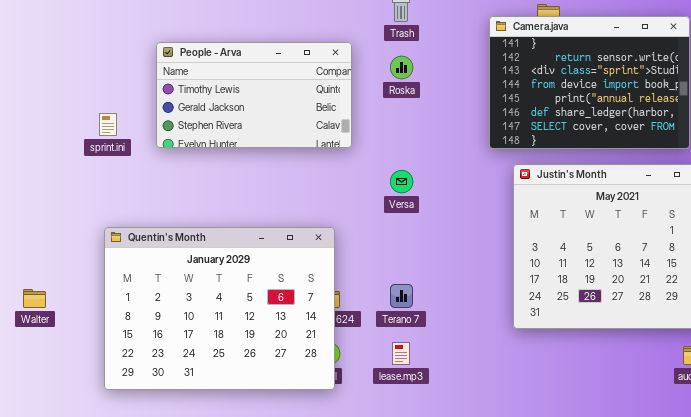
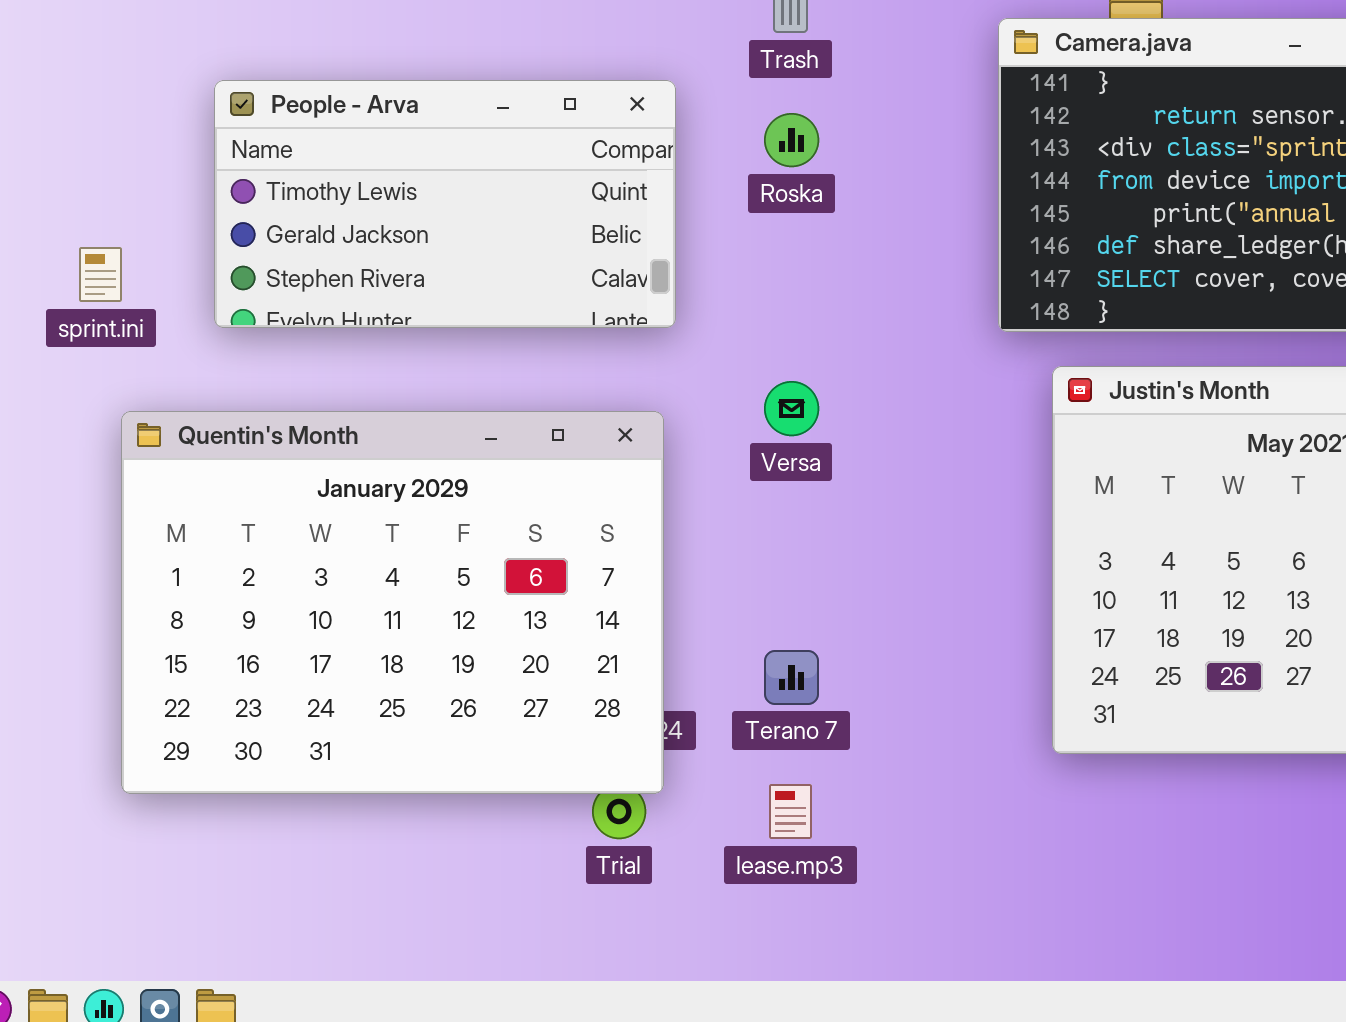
Quentin's Month: [104,227,335,390] -> [121,411,664,794], moved

